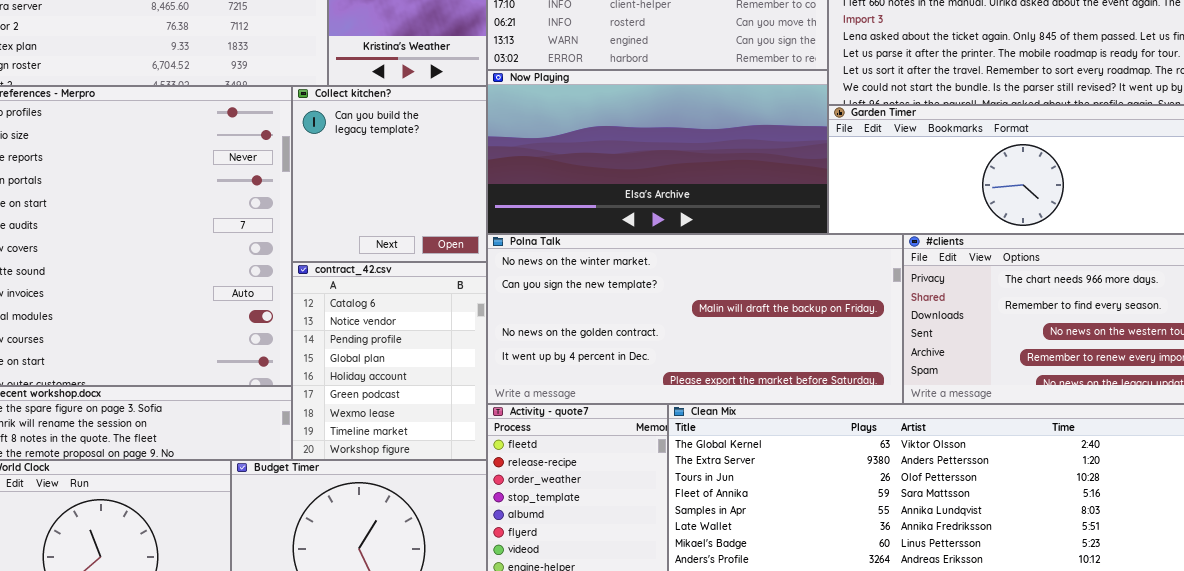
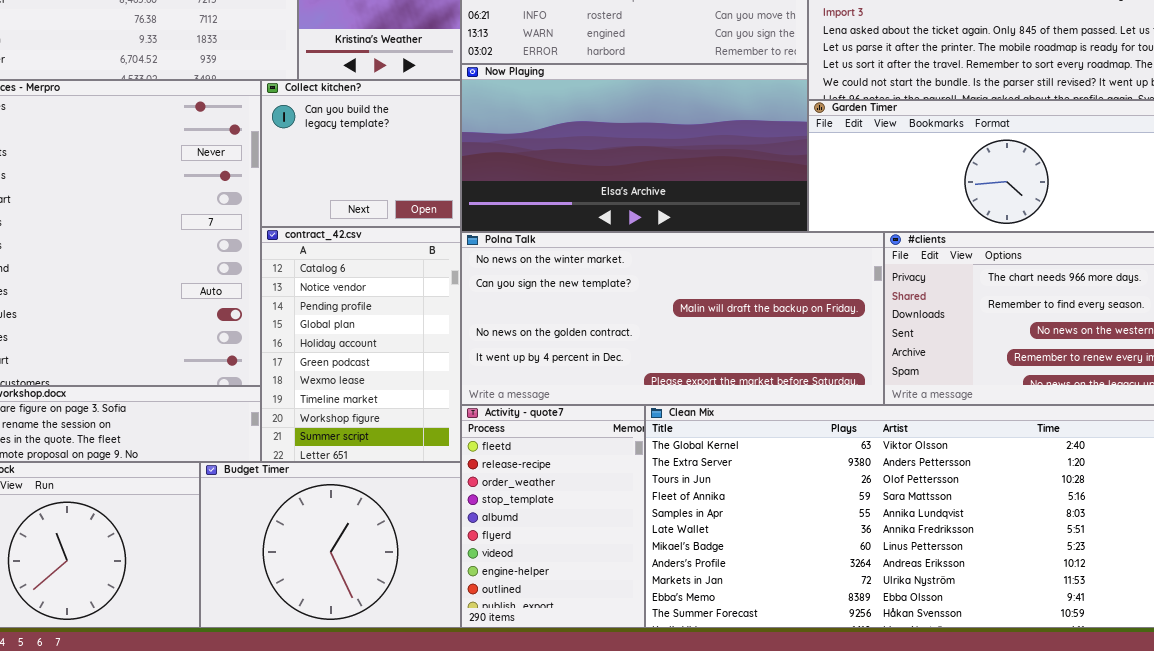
Collect kitchen?: [292,86,487,262] -> [261,80,461,227], resized
contract_42.csv: [292,262,487,460] -> [261,227,461,462], resized

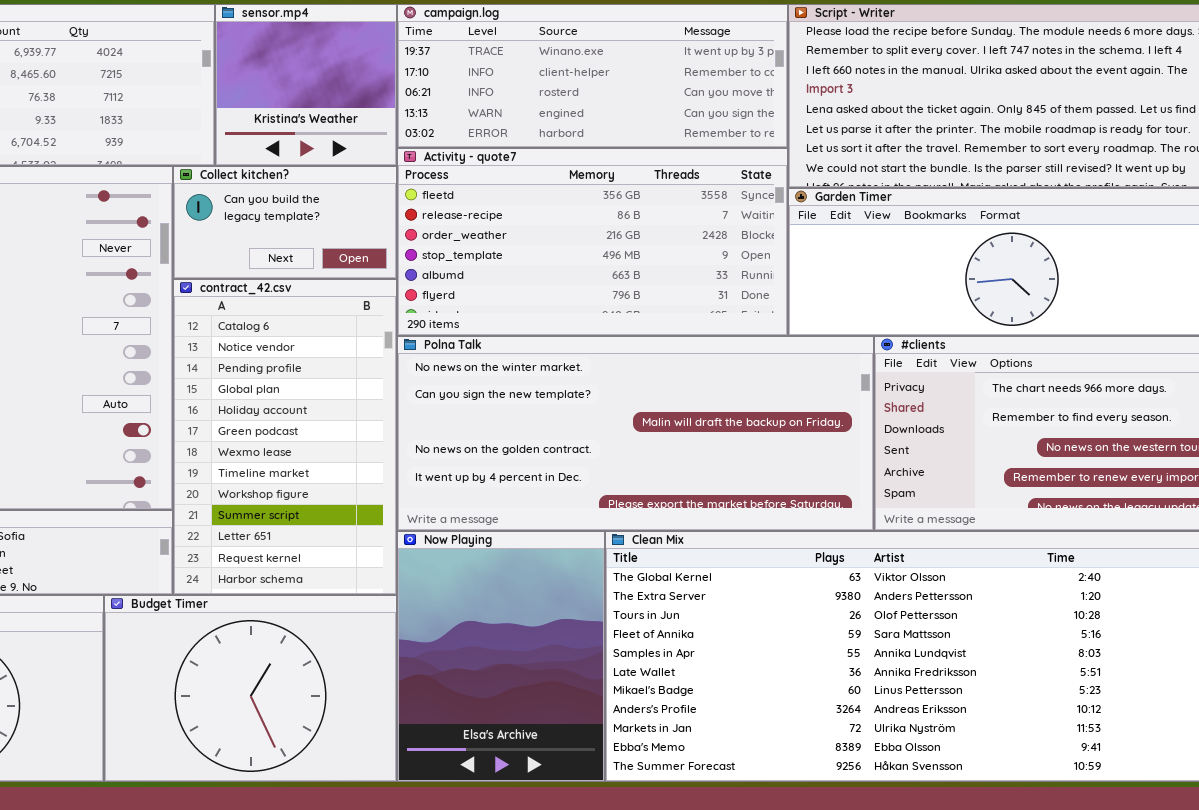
Now Playing: [461,64,808,232] -> [397,531,605,782], moved, resized
Collect kitchen?: [261,80,461,227] -> [173,166,397,279], resized
contract_42.csv: [261,227,461,462] -> [173,279,397,595], resized
Activity - quote7: [461,405,645,628] -> [397,148,788,336], moved, resized

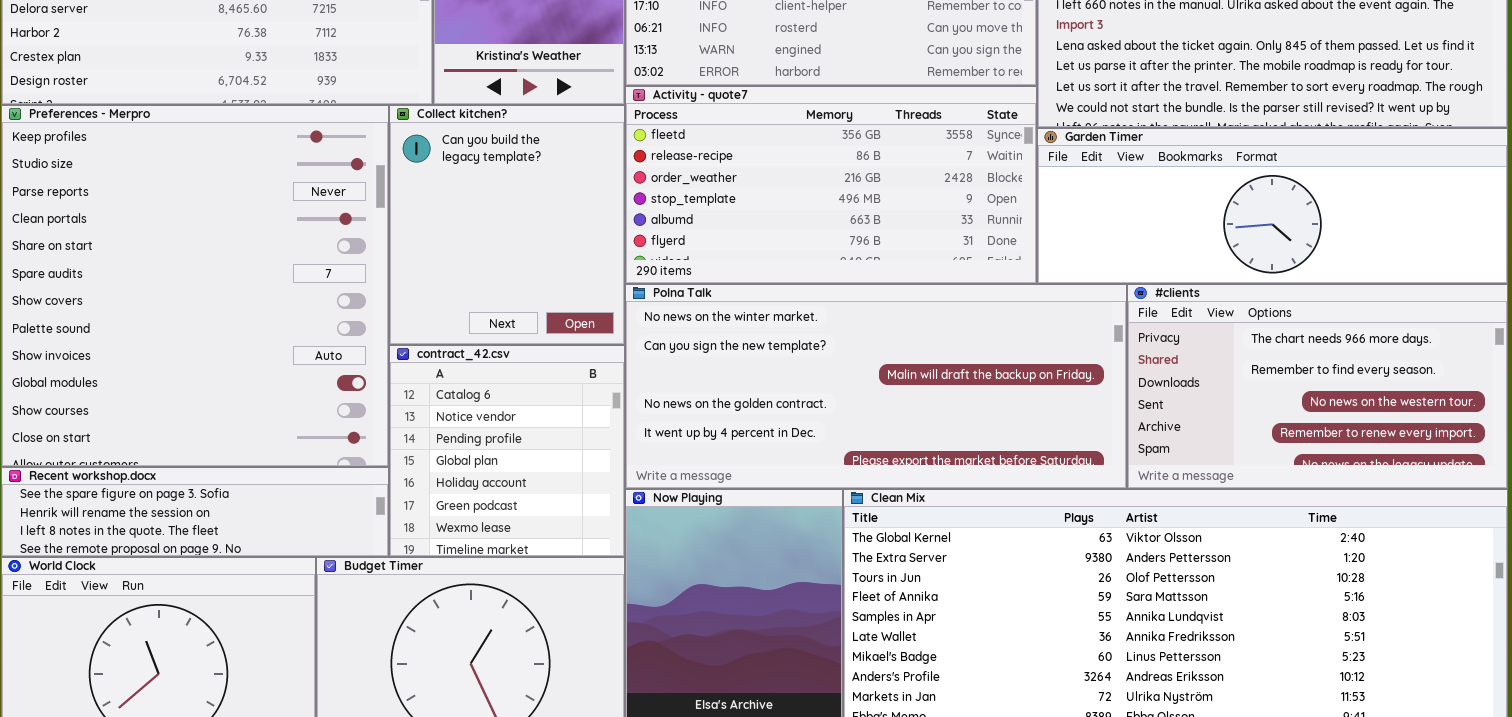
Collect kitchen?: [173,166,397,279] -> [389,105,625,345], resized
contract_42.csv: [173,279,397,595] -> [389,345,625,557], resized

